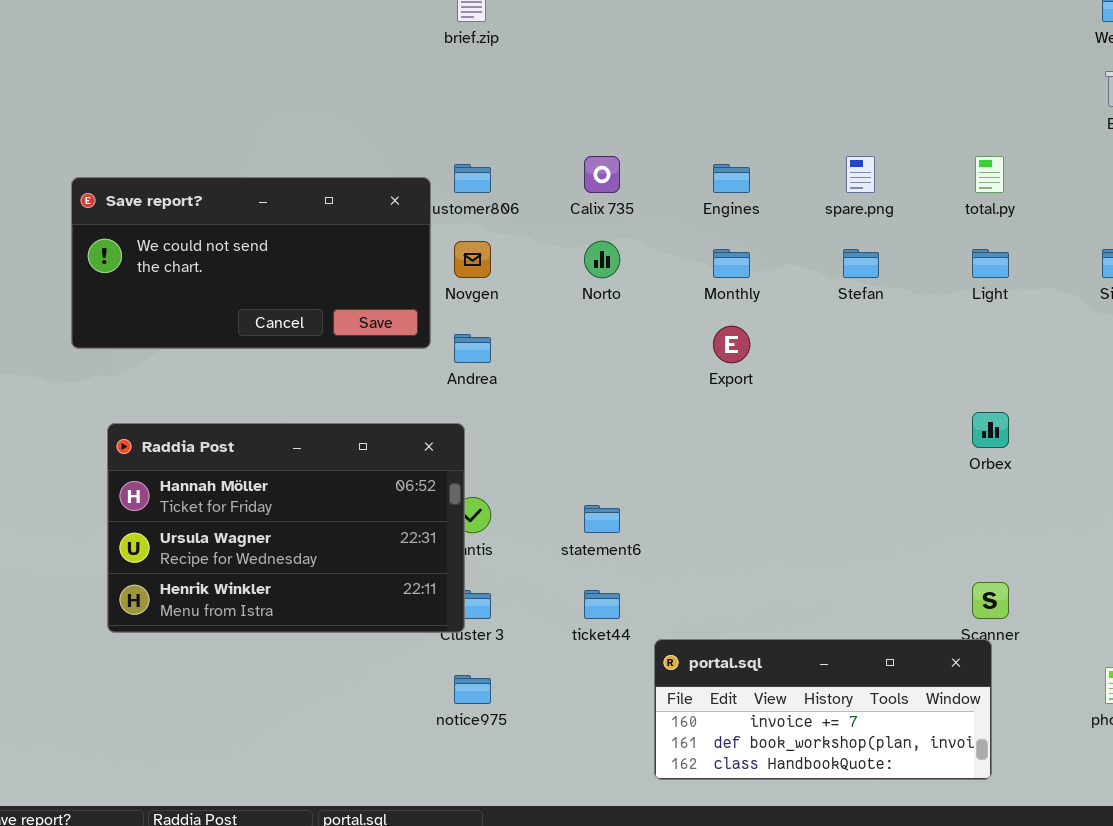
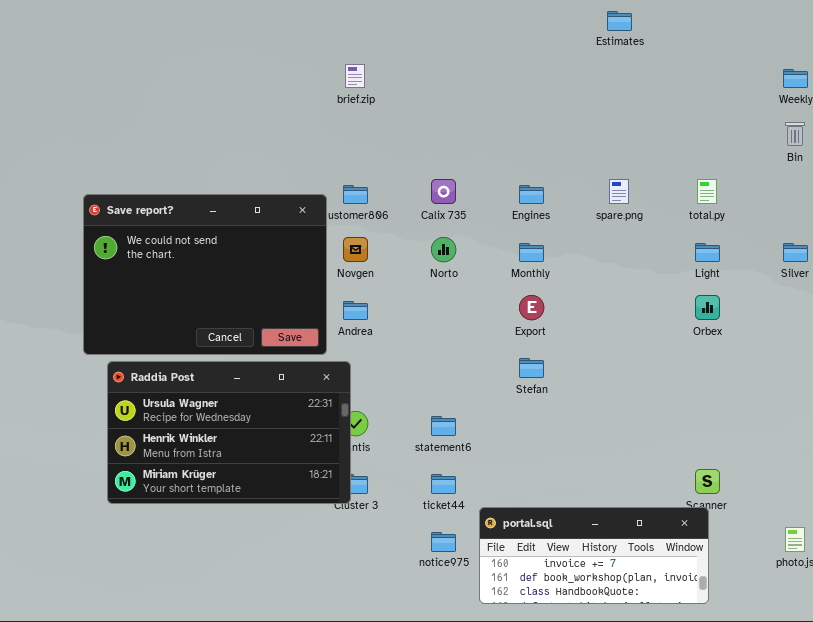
Save report?: [71,177,431,349] -> [83,194,327,355], resized
Stefan: [843,249,879,278] -> [519,358,544,378], moved
Orbex: [972,412,1009,448] -> [695,295,720,320], moved
Raddia Post: [107,423,465,633] -> [107,361,351,504], scrolled down 1 row
notice975: [454,675,491,704] -> [431,532,456,552], moved

